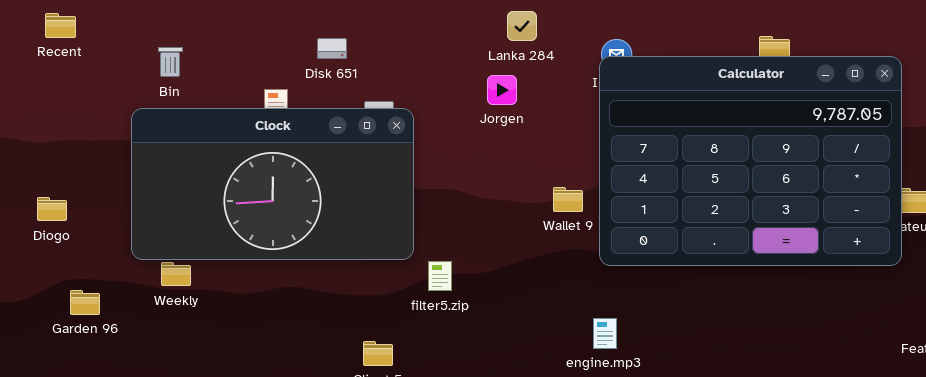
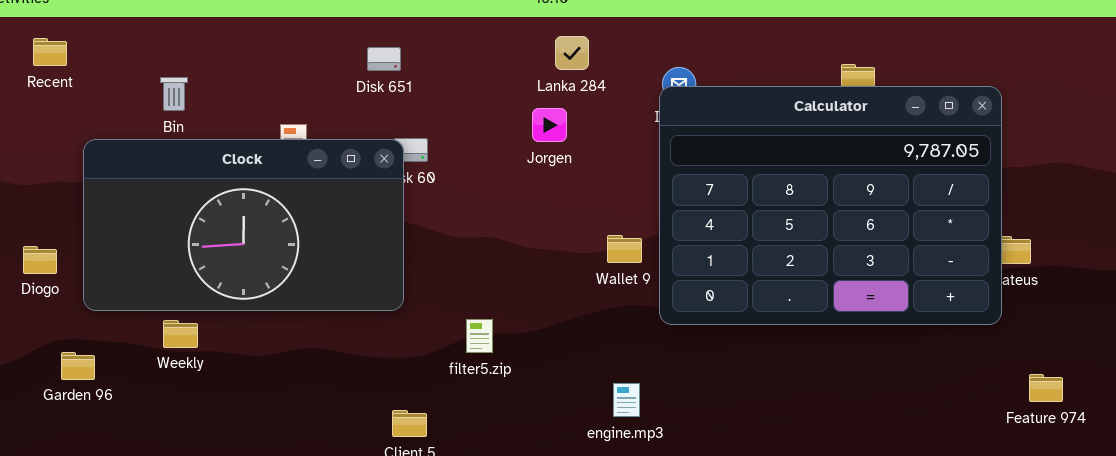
Disk 651: [317,38,347,59] -> [367,47,401,71], moved
Clock: [131,108,414,260] -> [83,139,404,311], moved
engine.mp3: [593,318,617,349] -> [613,383,640,417], moved

